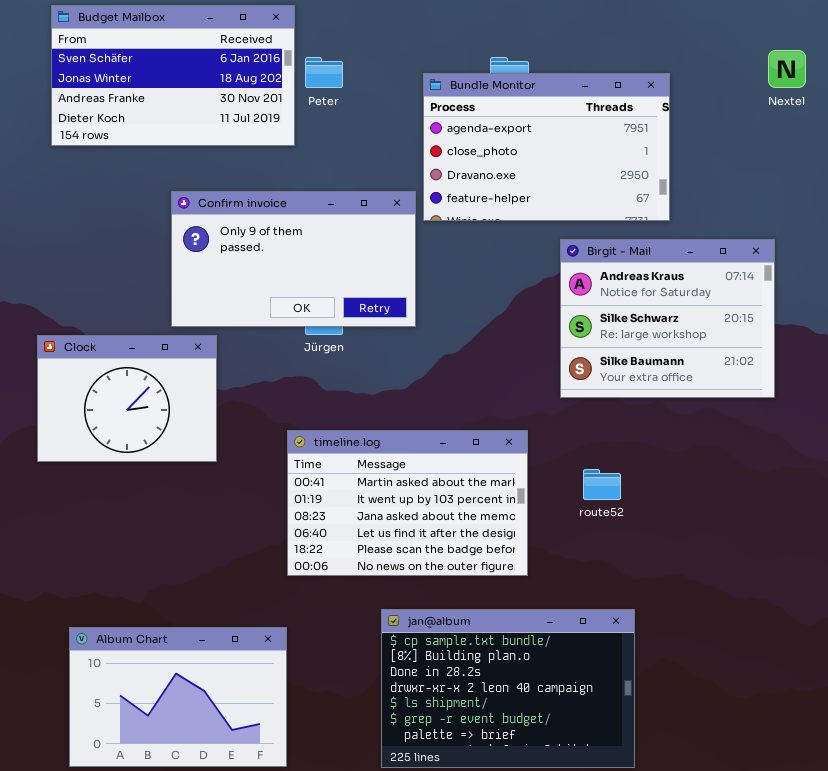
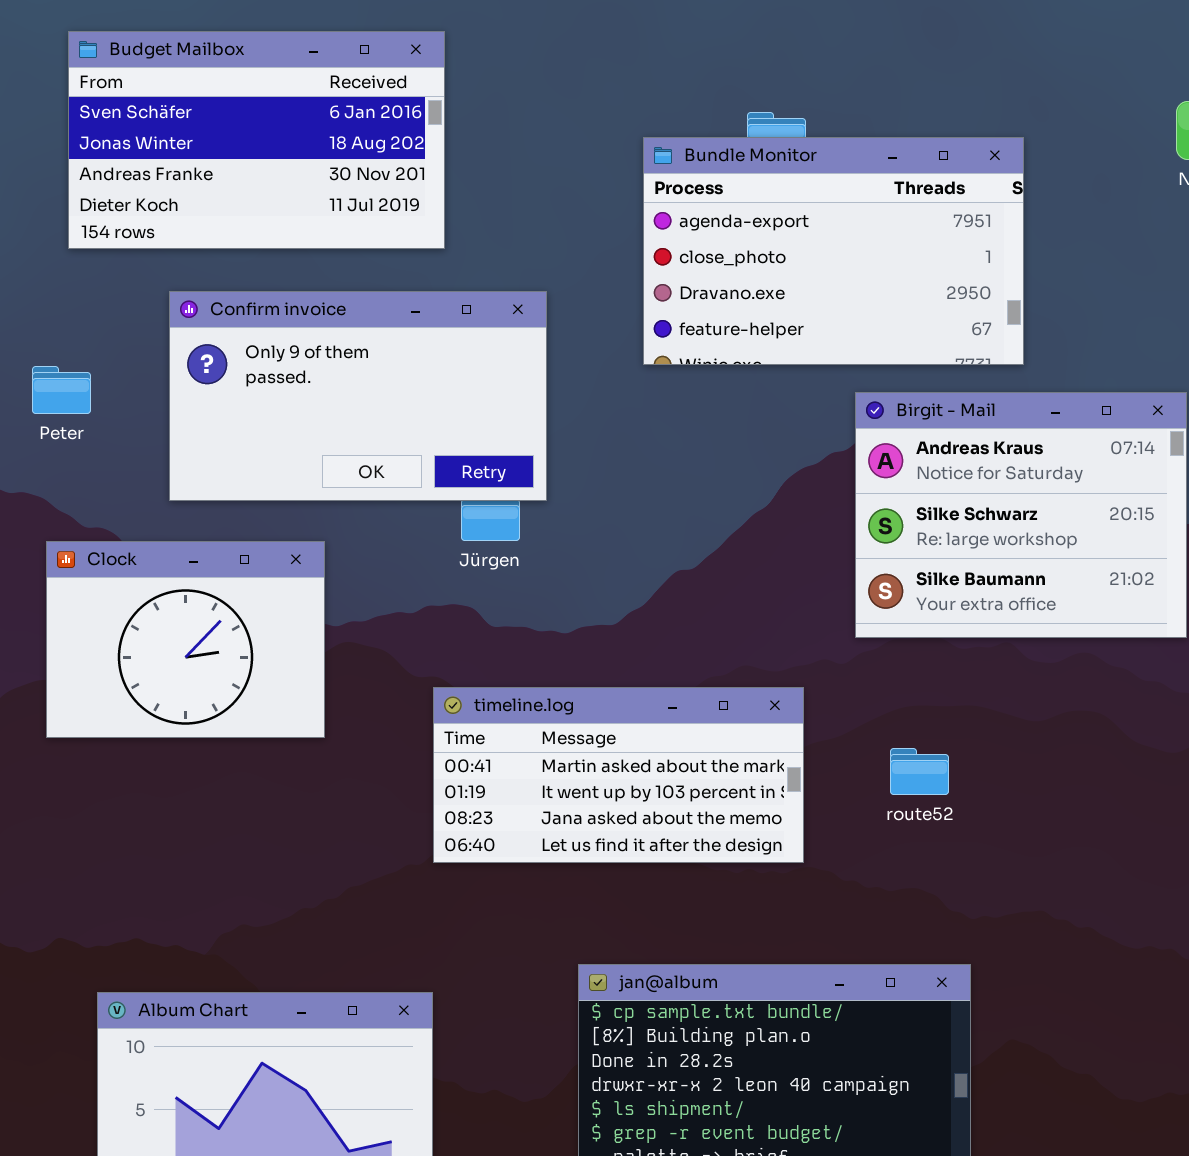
Peter: [305,57,343,88] -> [32,366,91,414], moved
Confirm invoice: [171,191,416,327] -> [169,291,547,501], moved
timeline.log: [287,430,528,576] -> [433,687,804,863], resized

